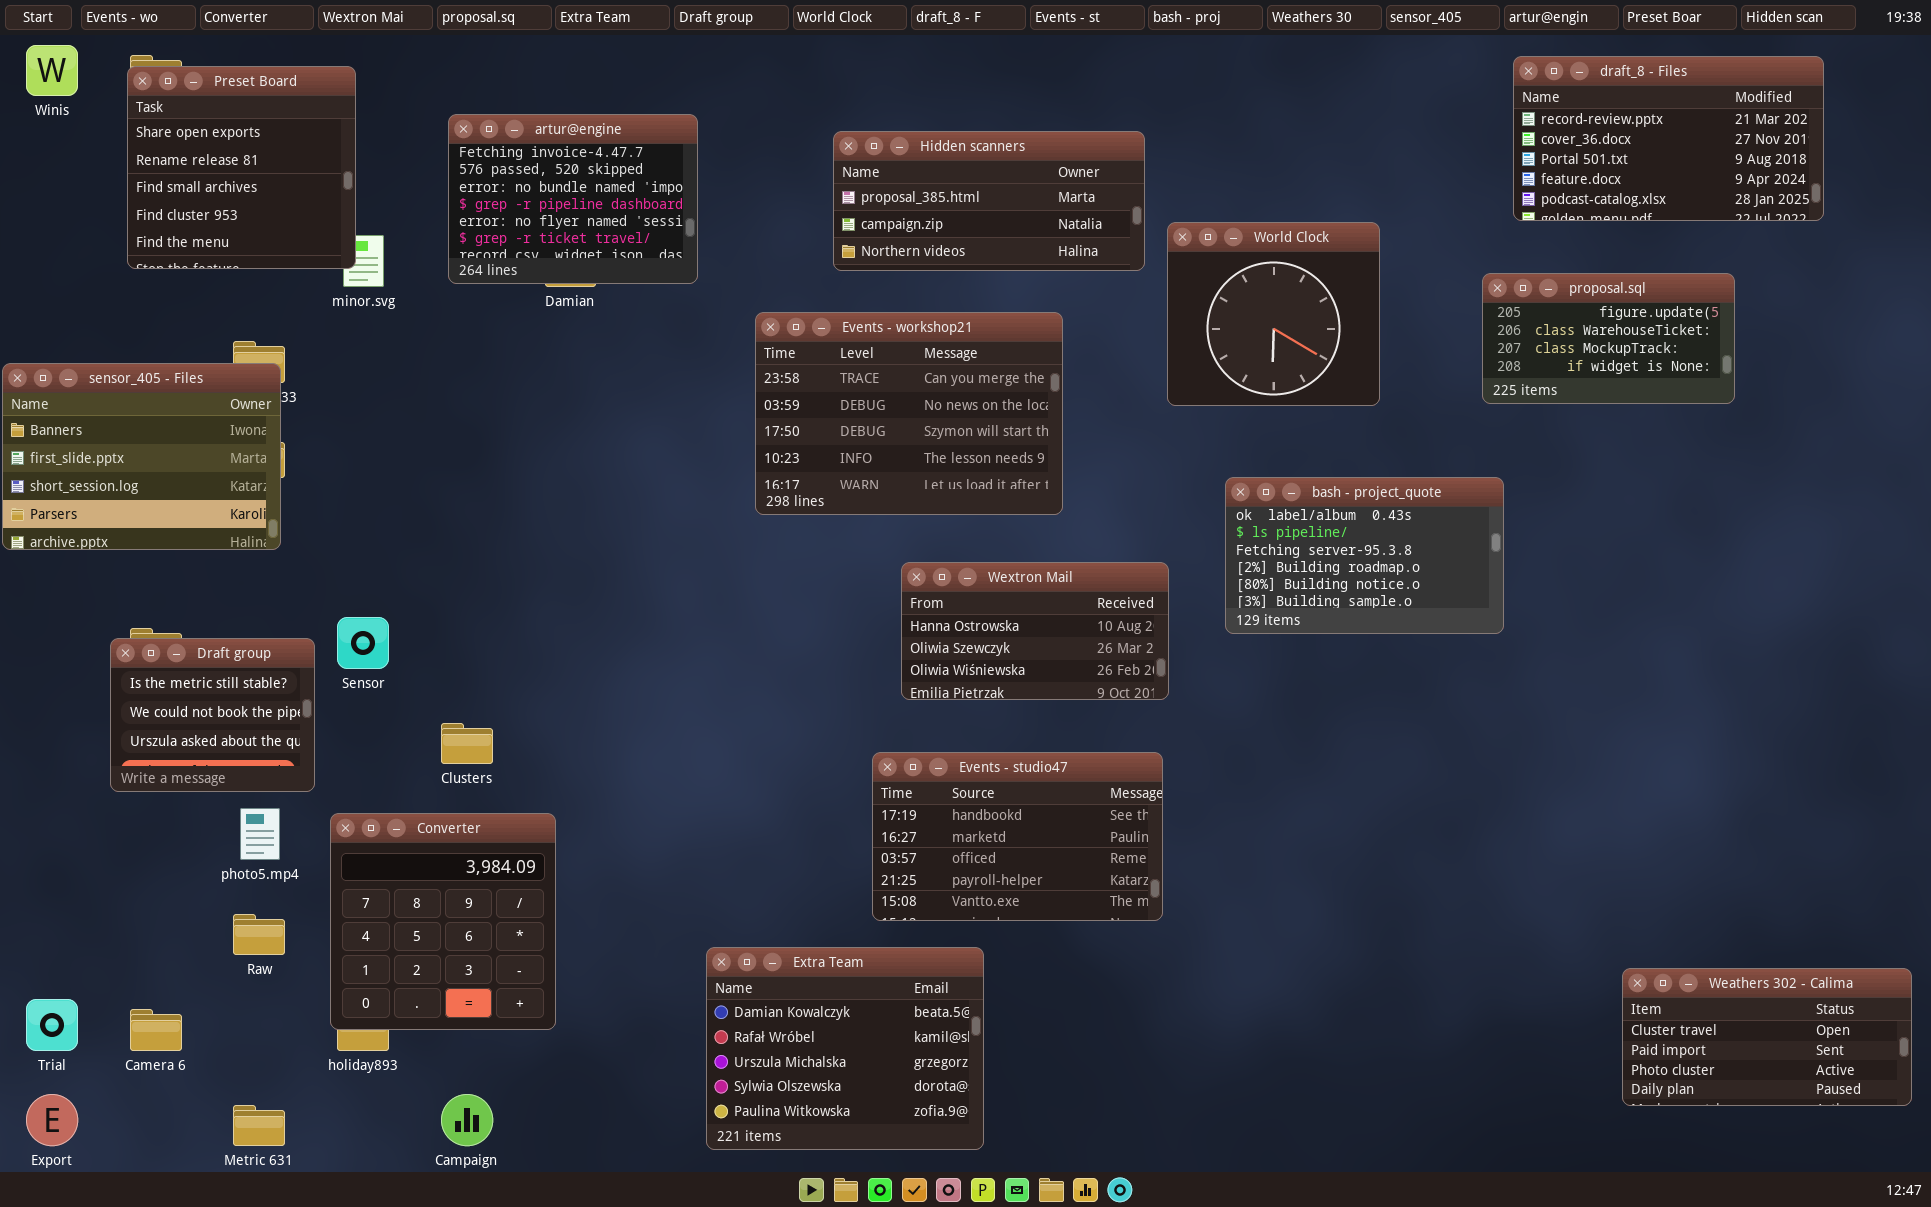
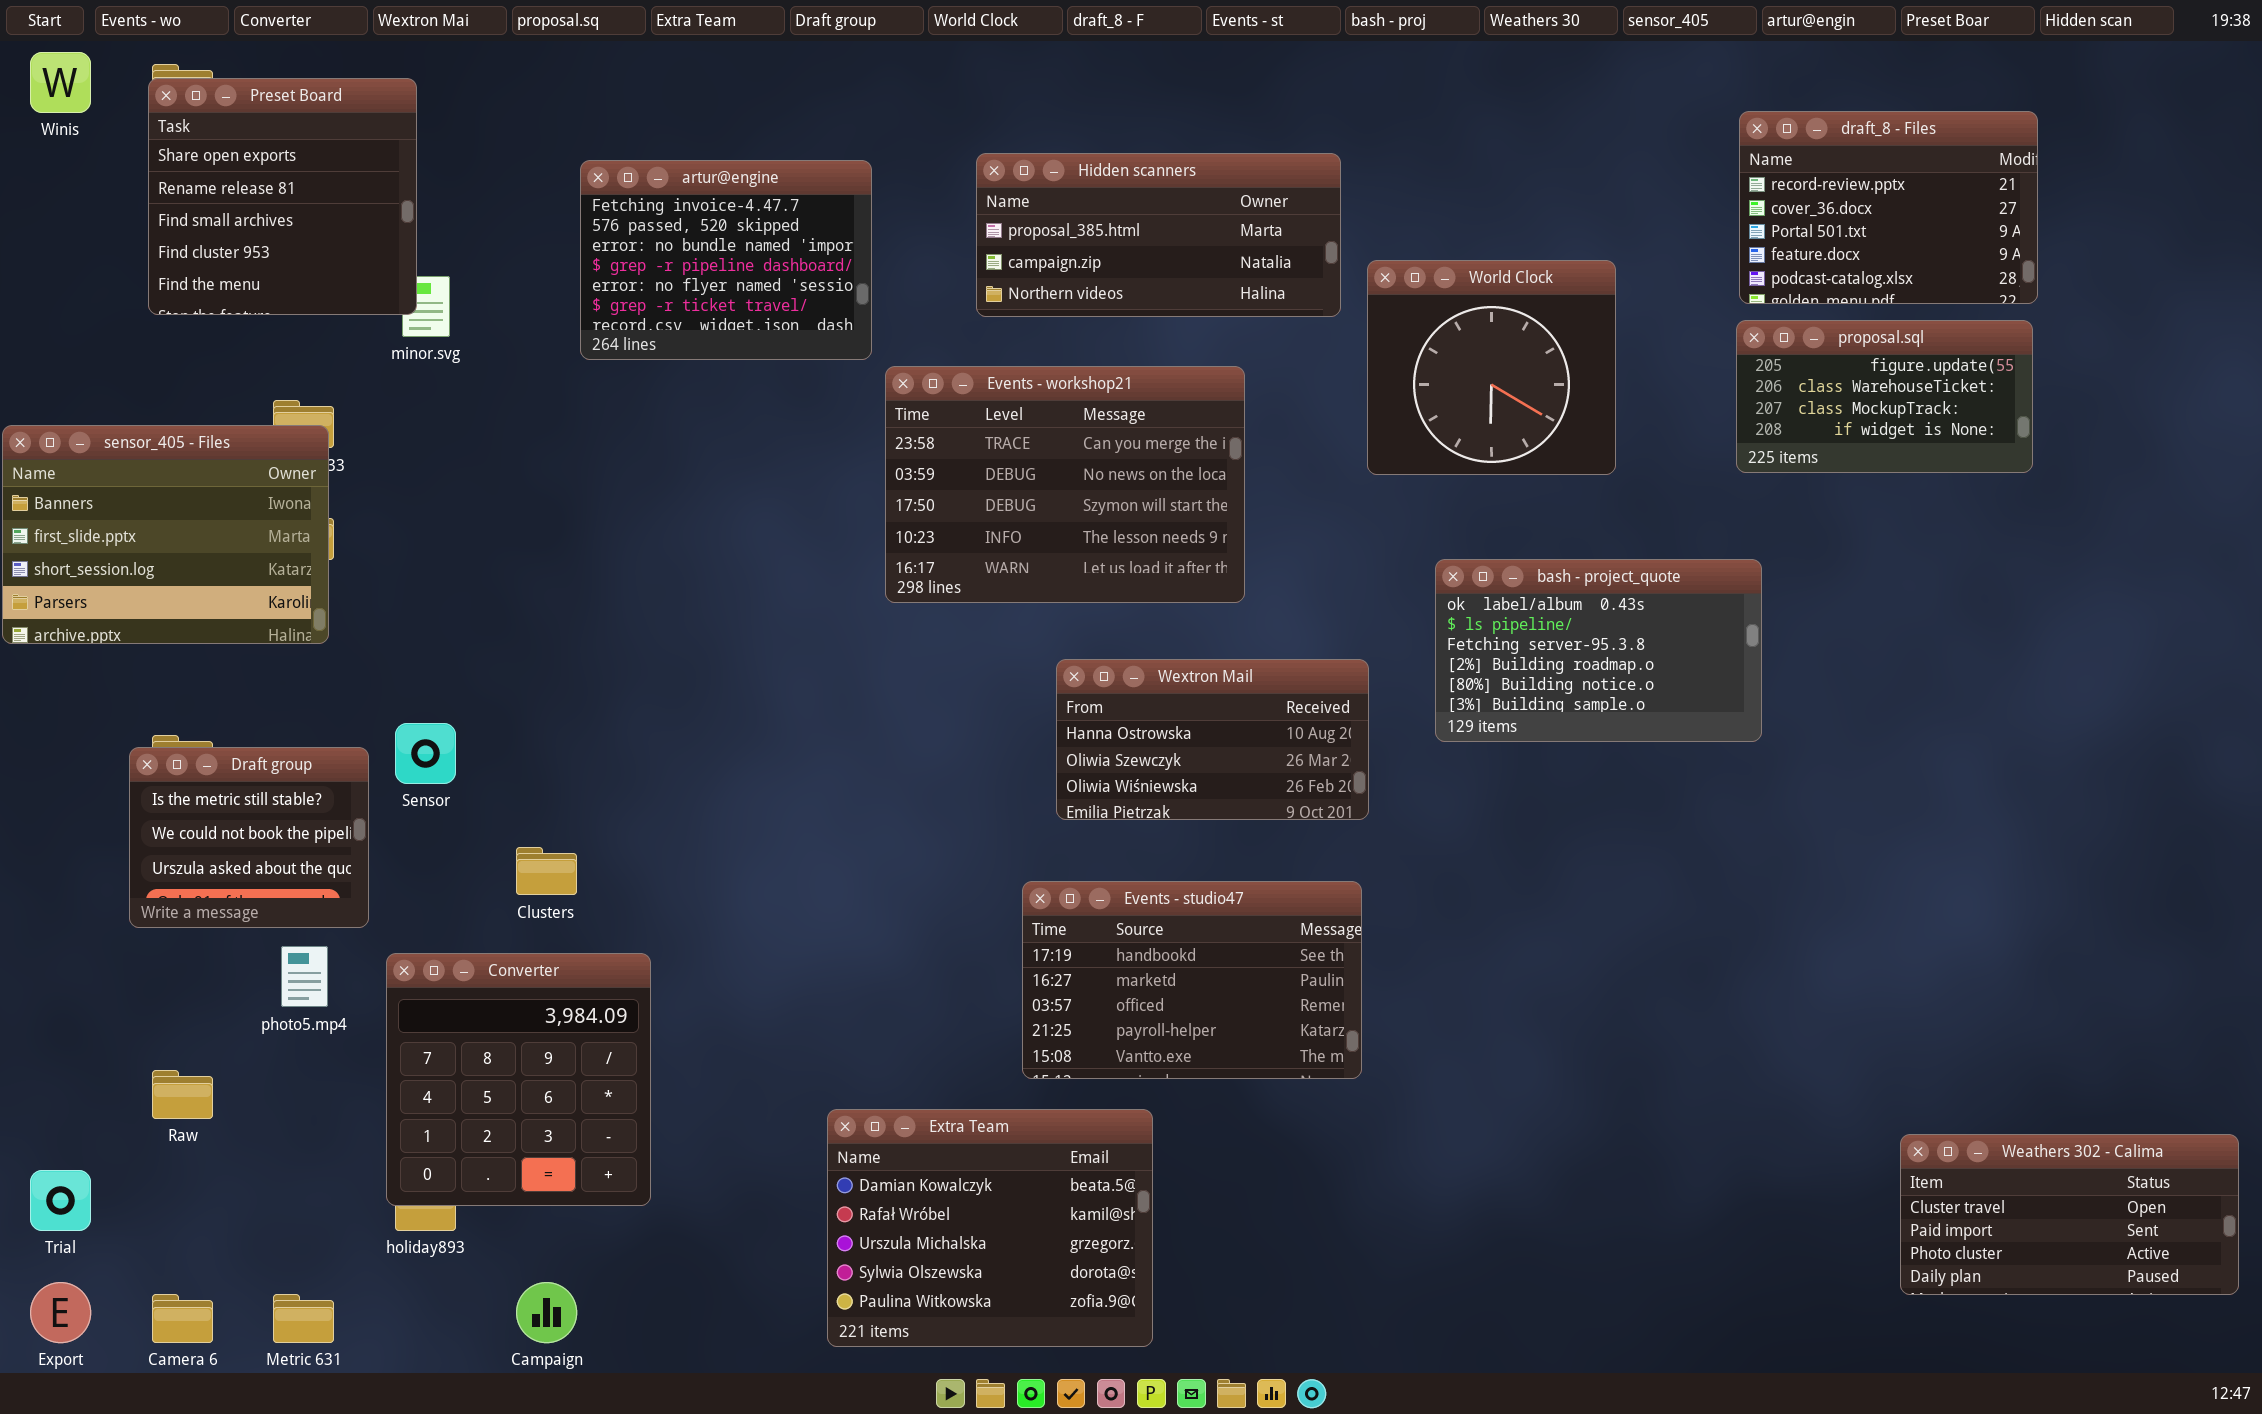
draft_8 - Files: [1513,56,1824,221] -> [1739,111,2038,304], moved, resized
artur@engine: [448,114,698,284] -> [580,160,872,360], moved
Raw: [233,914,285,955] -> [152,1070,213,1119], moved
Camera 6: [130,1009,182,1051] -> [152,1294,213,1343], moved

